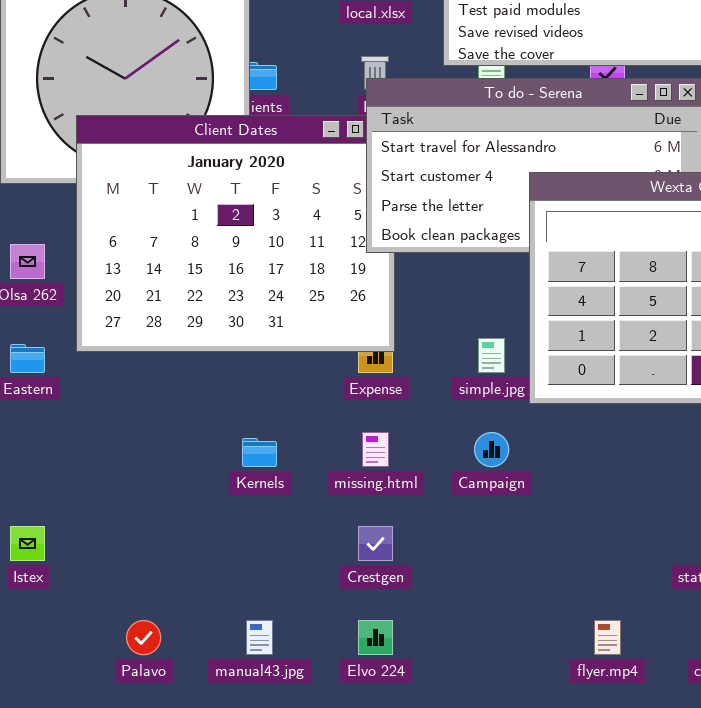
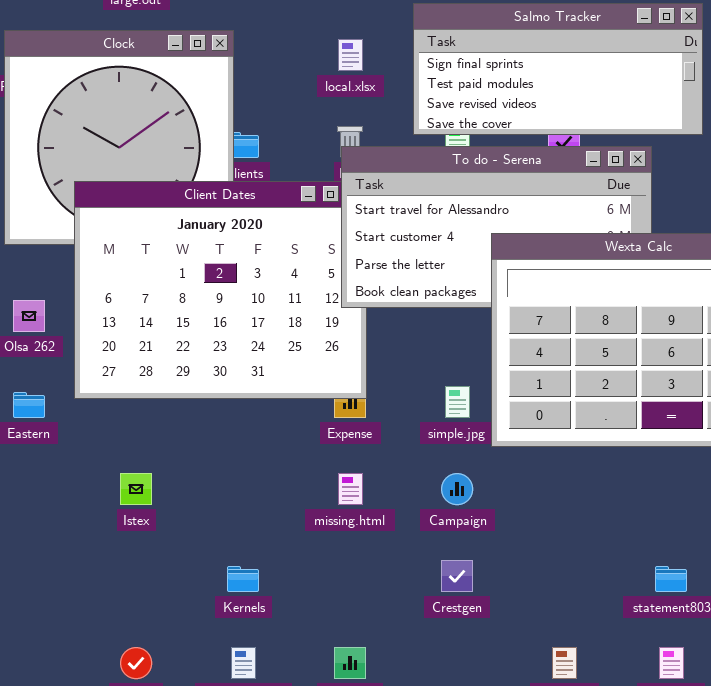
Kernels: [242,438,277,467] -> [227,566,259,592], moved
Istex: [10,526,45,561] -> [120,473,152,505], moved
Crestgen: [358,526,393,561] -> [441,560,473,592], moved

